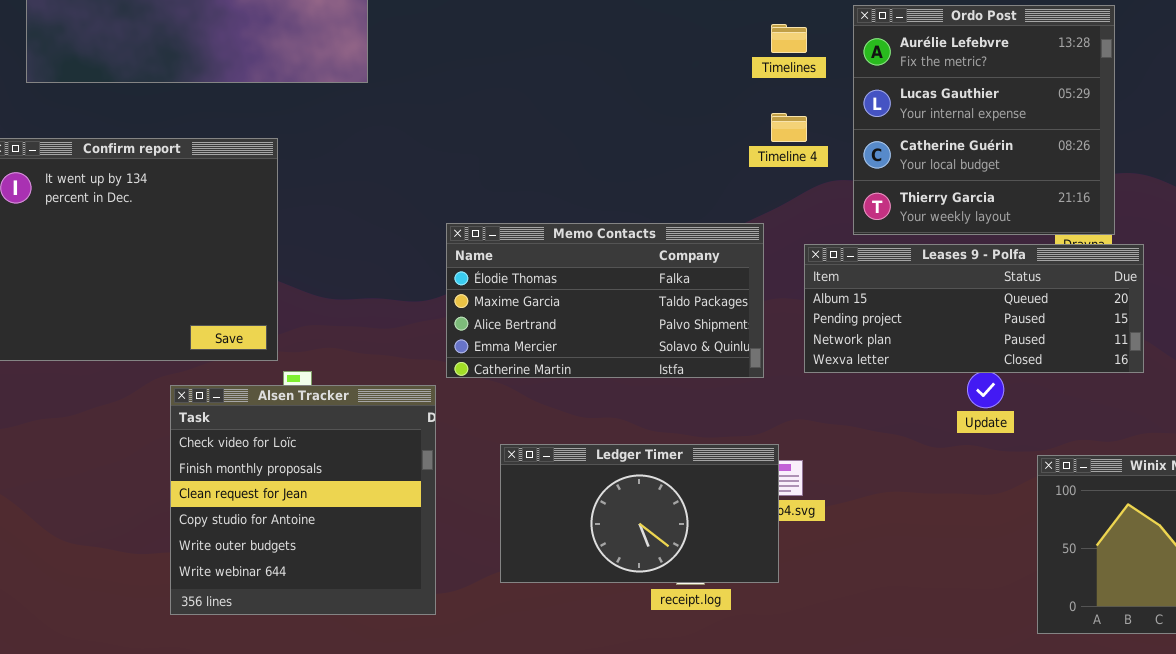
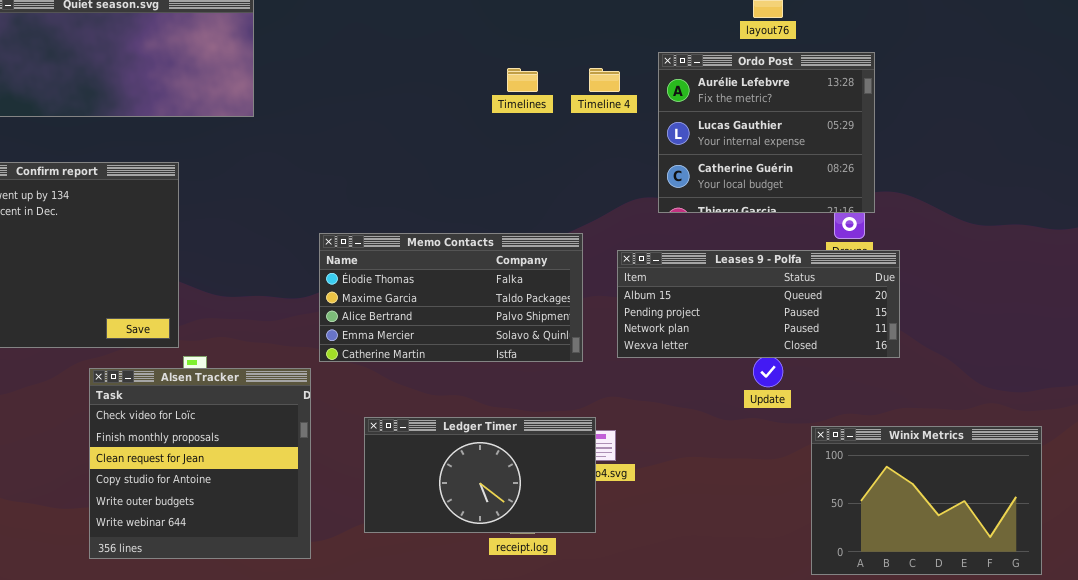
Ordo Post: [853,5,1115,235] -> [658,52,875,213], resized
Timelines: [771,24,807,53] -> [507,68,538,92], moved
Timeline 4: [771,113,807,142] -> [589,68,620,92], moved

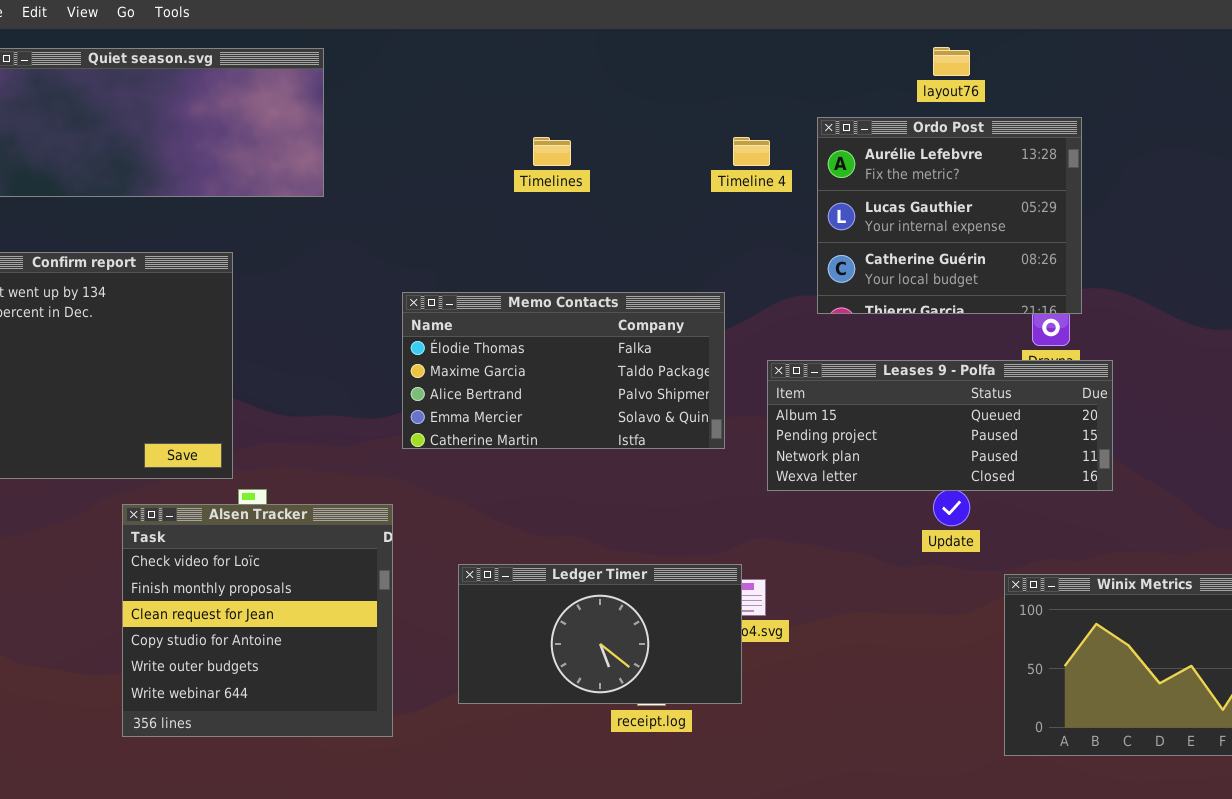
Timelines: [507,68,538,92] -> [533,137,571,166], moved
Memo Contacts: [319,233,583,362] -> [402,292,725,449], moved

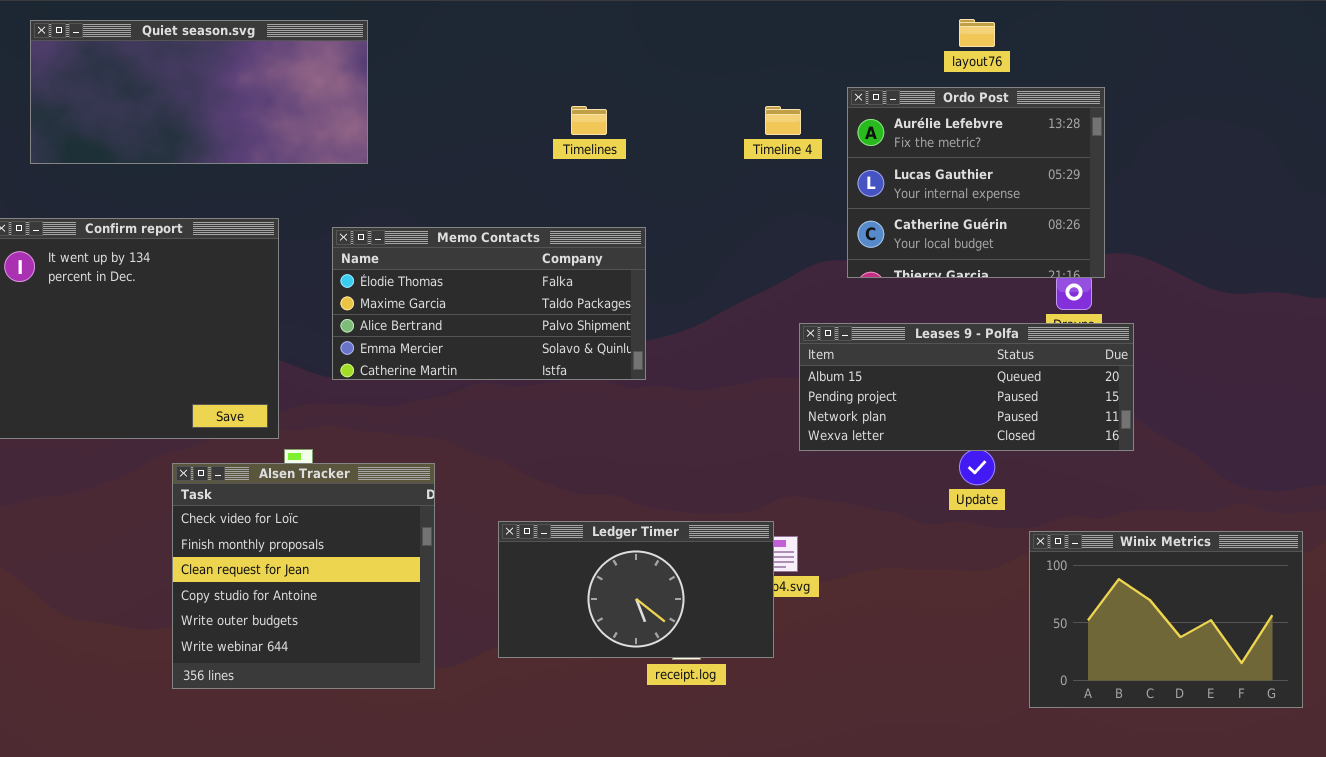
Memo Contacts: [402,292,725,449] -> [332,227,646,380], moved

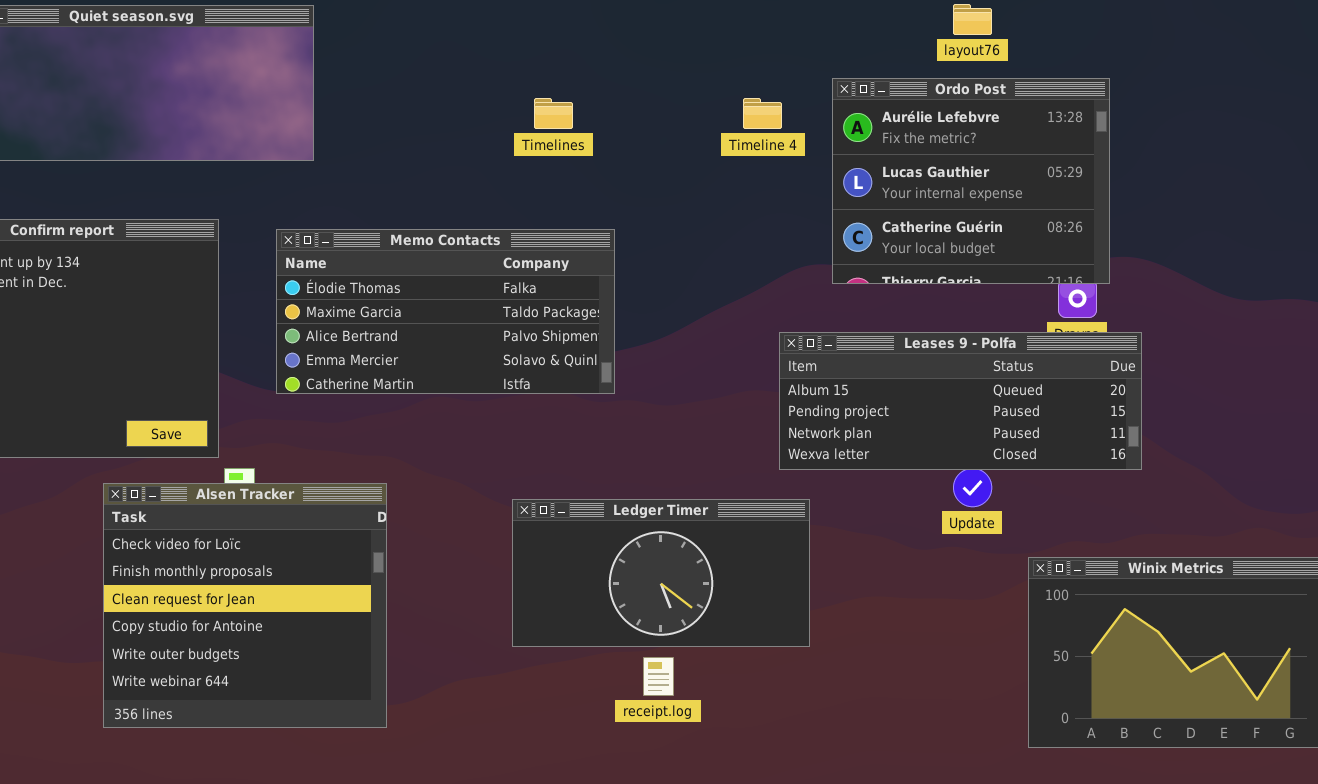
Ledger Timer: [498,521,774,658] -> [512,499,810,647], moved

